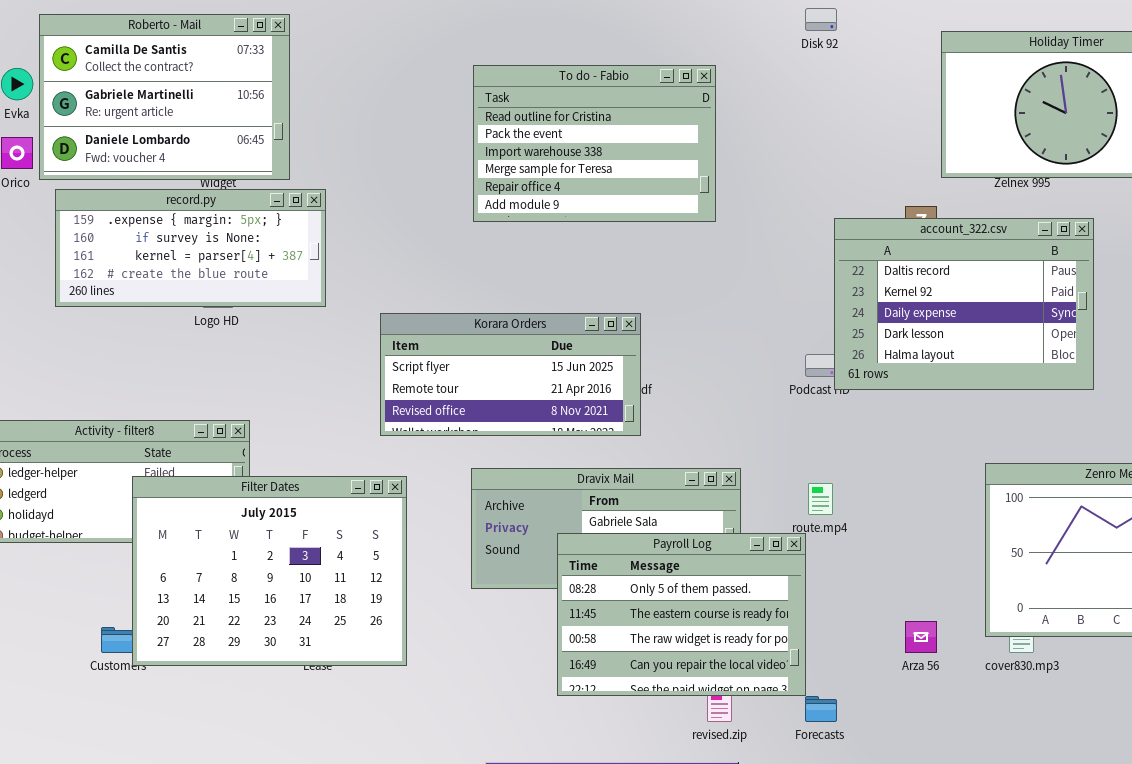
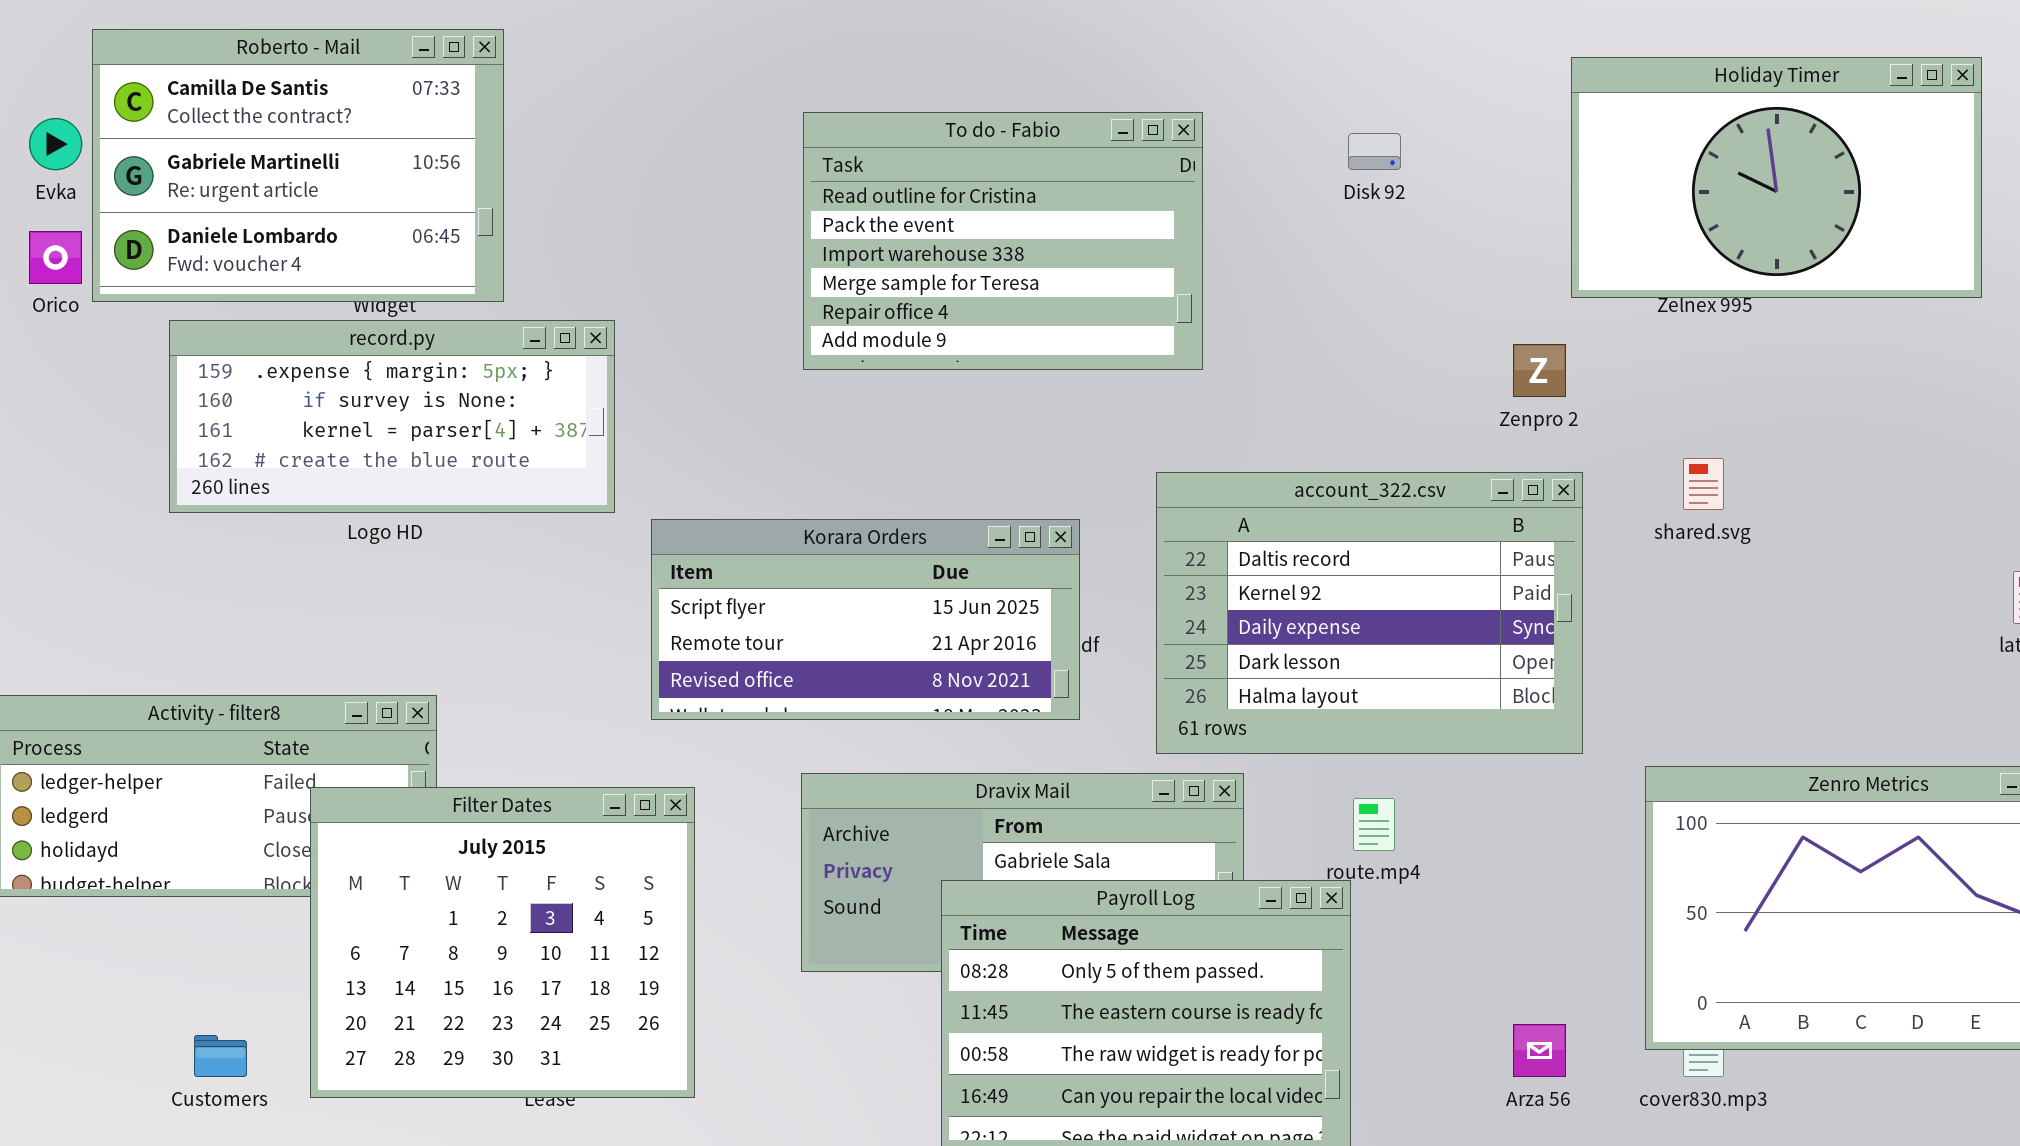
Disk 92: [805,8,837,31] -> [1348,133,1401,170], moved
record.py: [55,189,326,307] -> [169,320,615,513], moved
account_322.csv: [834,218,1094,390] -> [1156,472,1583,754], moved
Filter Dates: [132,476,407,666] -> [310,787,695,1098], resized

